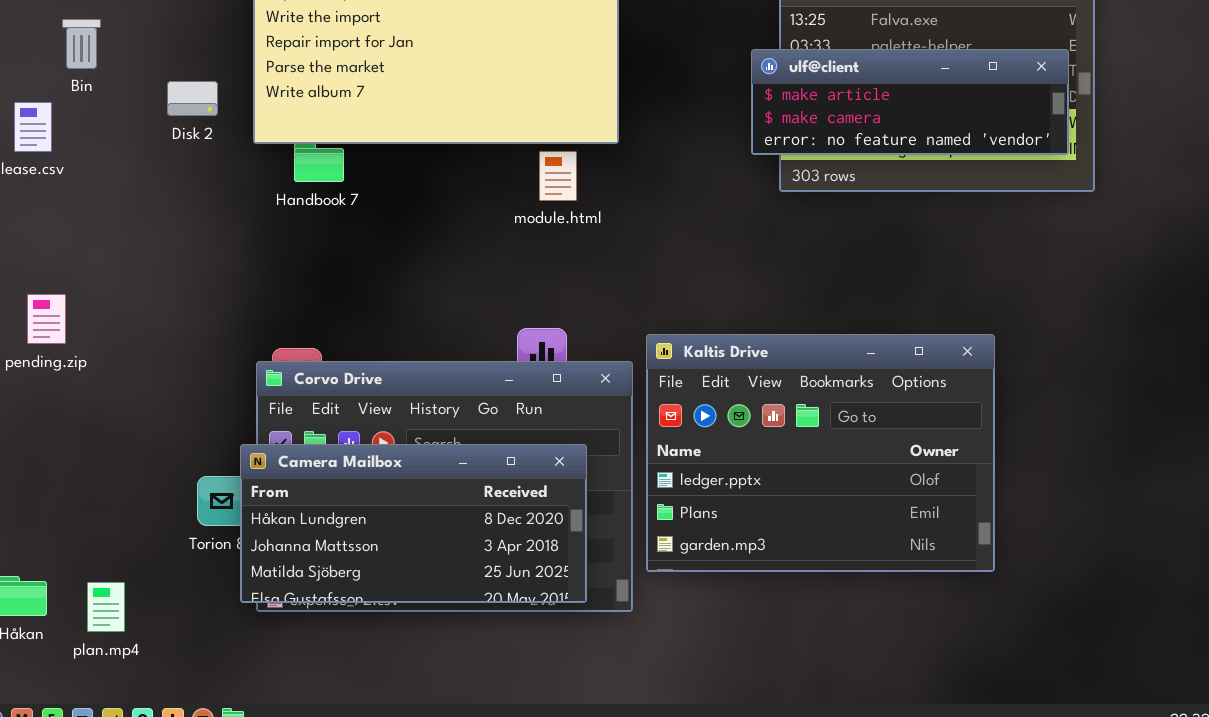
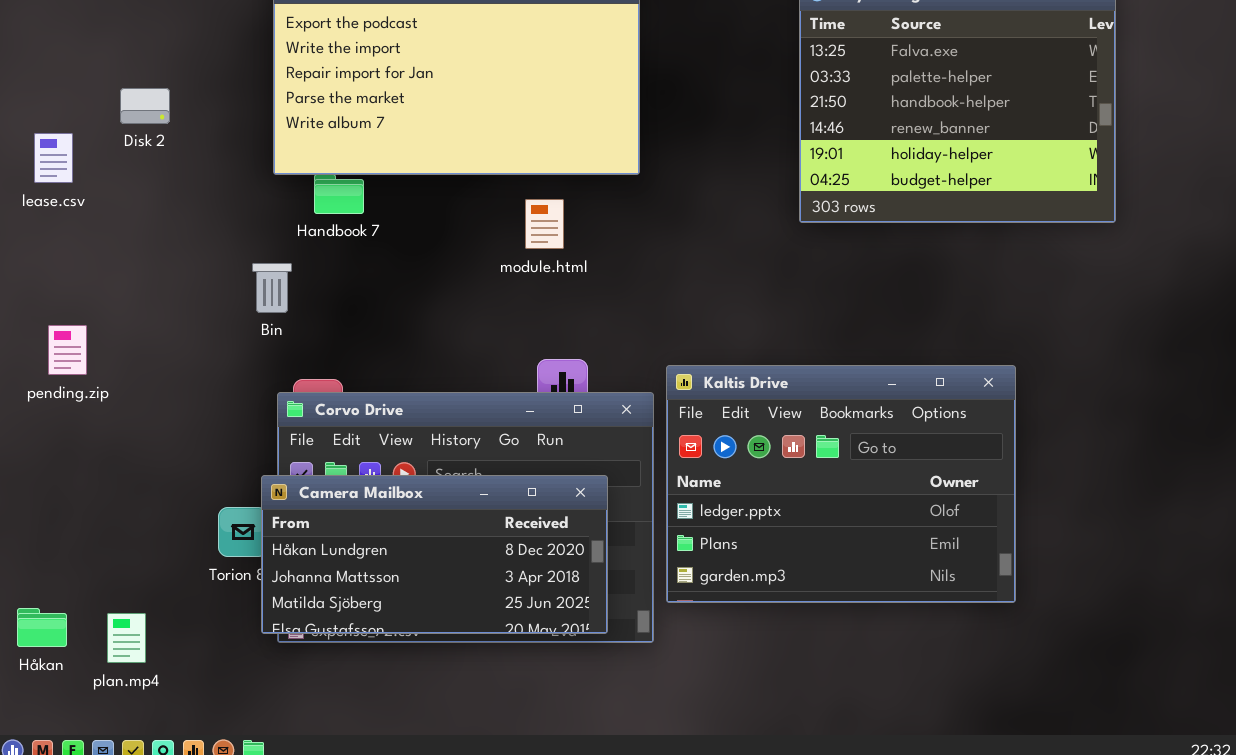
Bin: [62,19,101,69] -> [252,263,292,313], moved
ulf@client: [751,49,1069,155] -> none, closed
Disk 2: [167,81,218,116] -> [120,88,170,124], moved
module.html: [539,151,577,201] -> [525,199,564,249], moved

